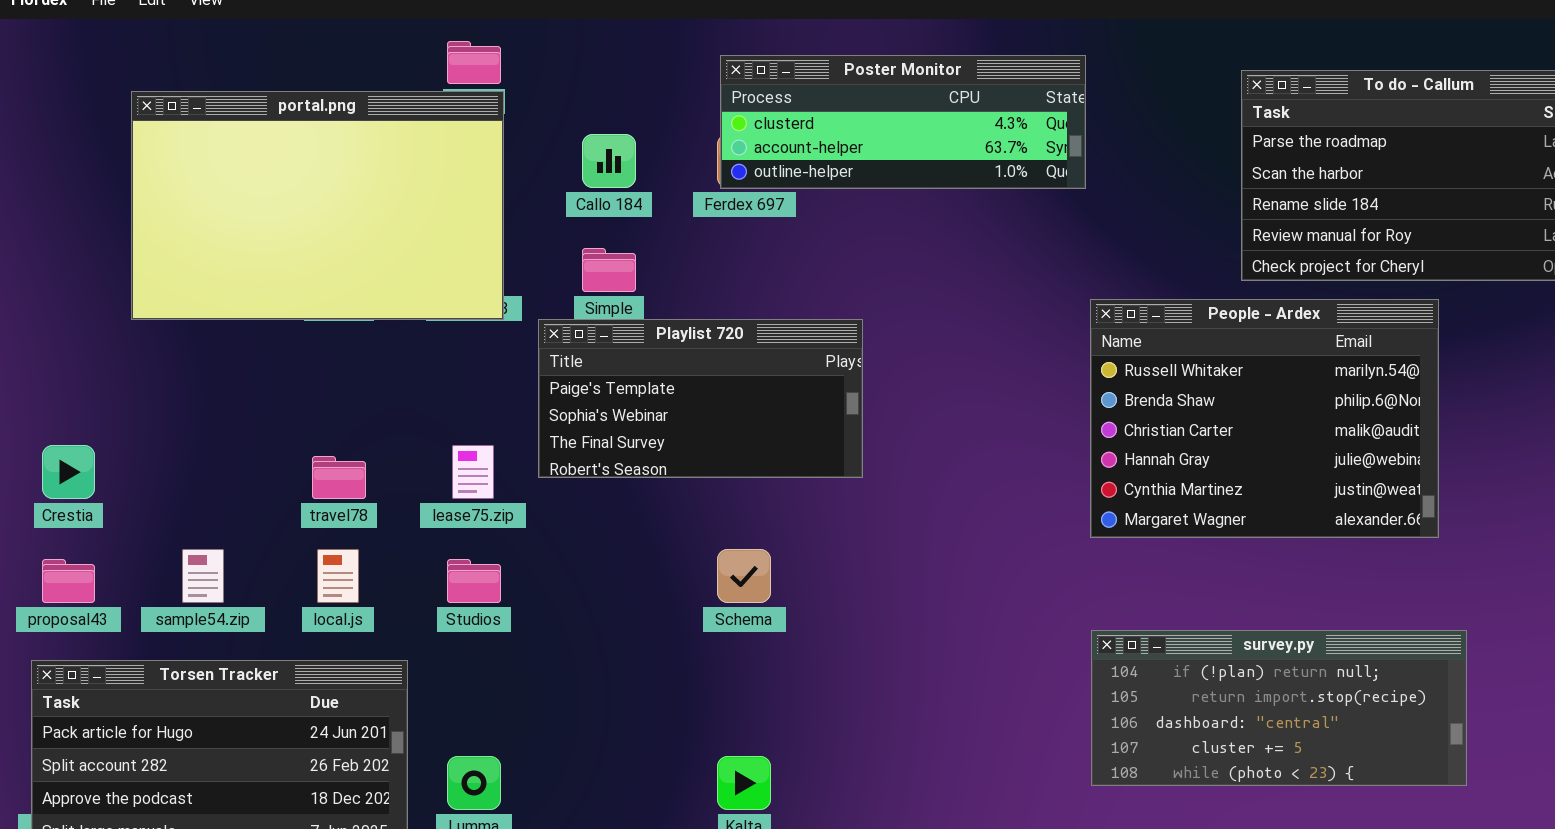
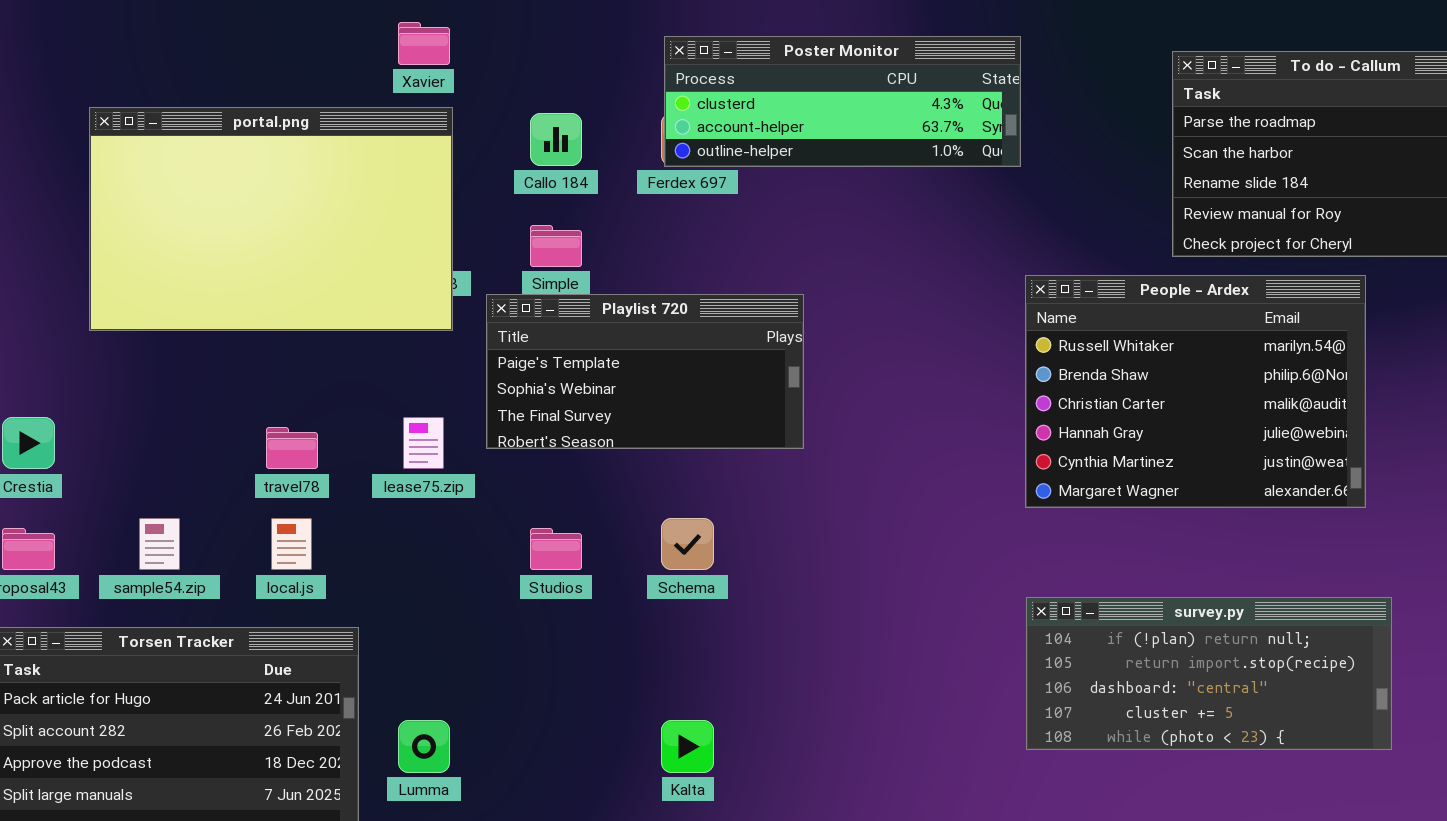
portal.png: [131,91,504,320] -> [89,107,453,331], moved
Studios: [447,559,501,603] -> [530,528,582,570], moved

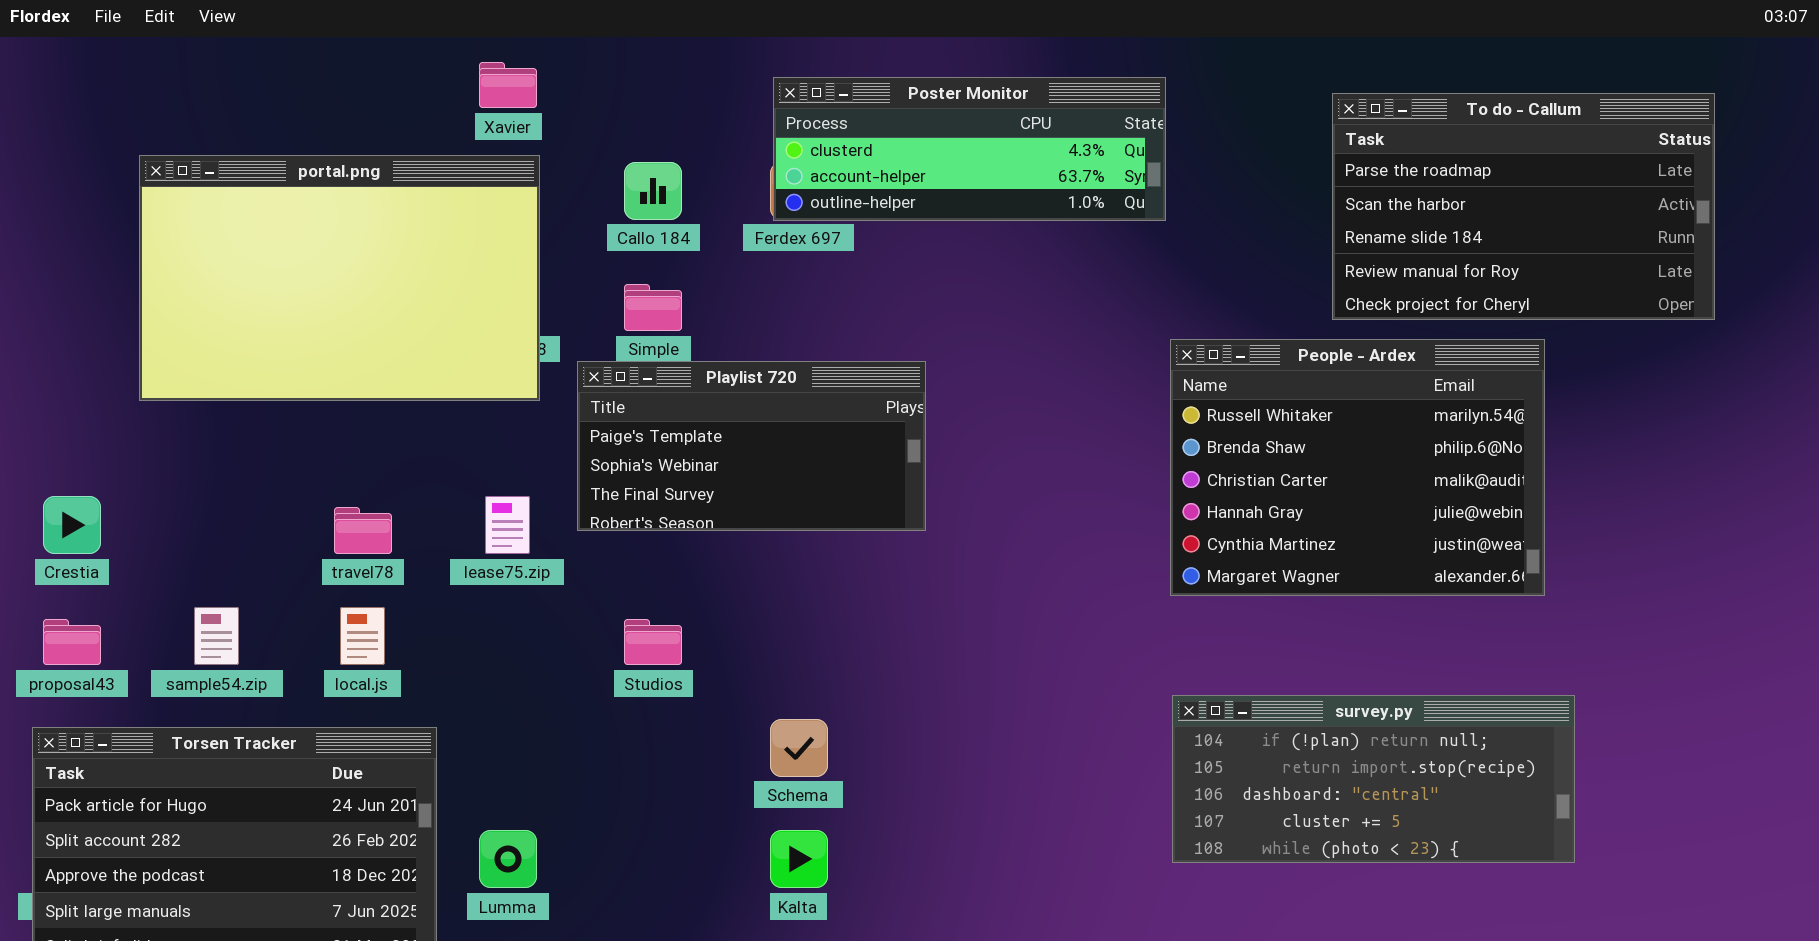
Schema: [661,518,714,570] -> [770,719,828,777], moved

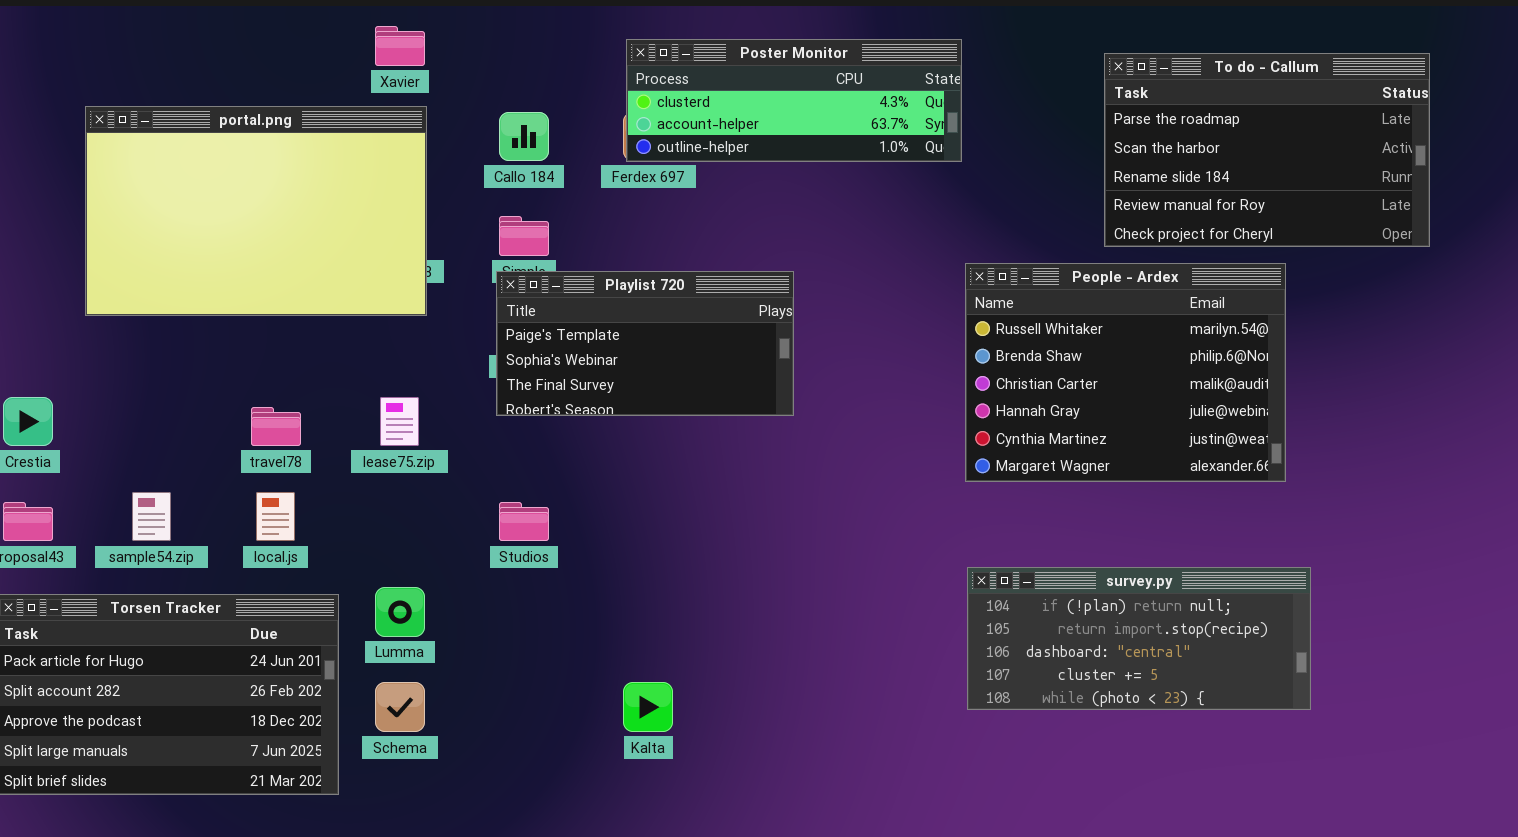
Playlist 720: [577,361,926,531] -> [496,271,794,416], moved
Schema: [770,719,828,777] -> [375,682,425,732], moved
Lumma: [479,830,537,888] -> [375,587,425,637], moved

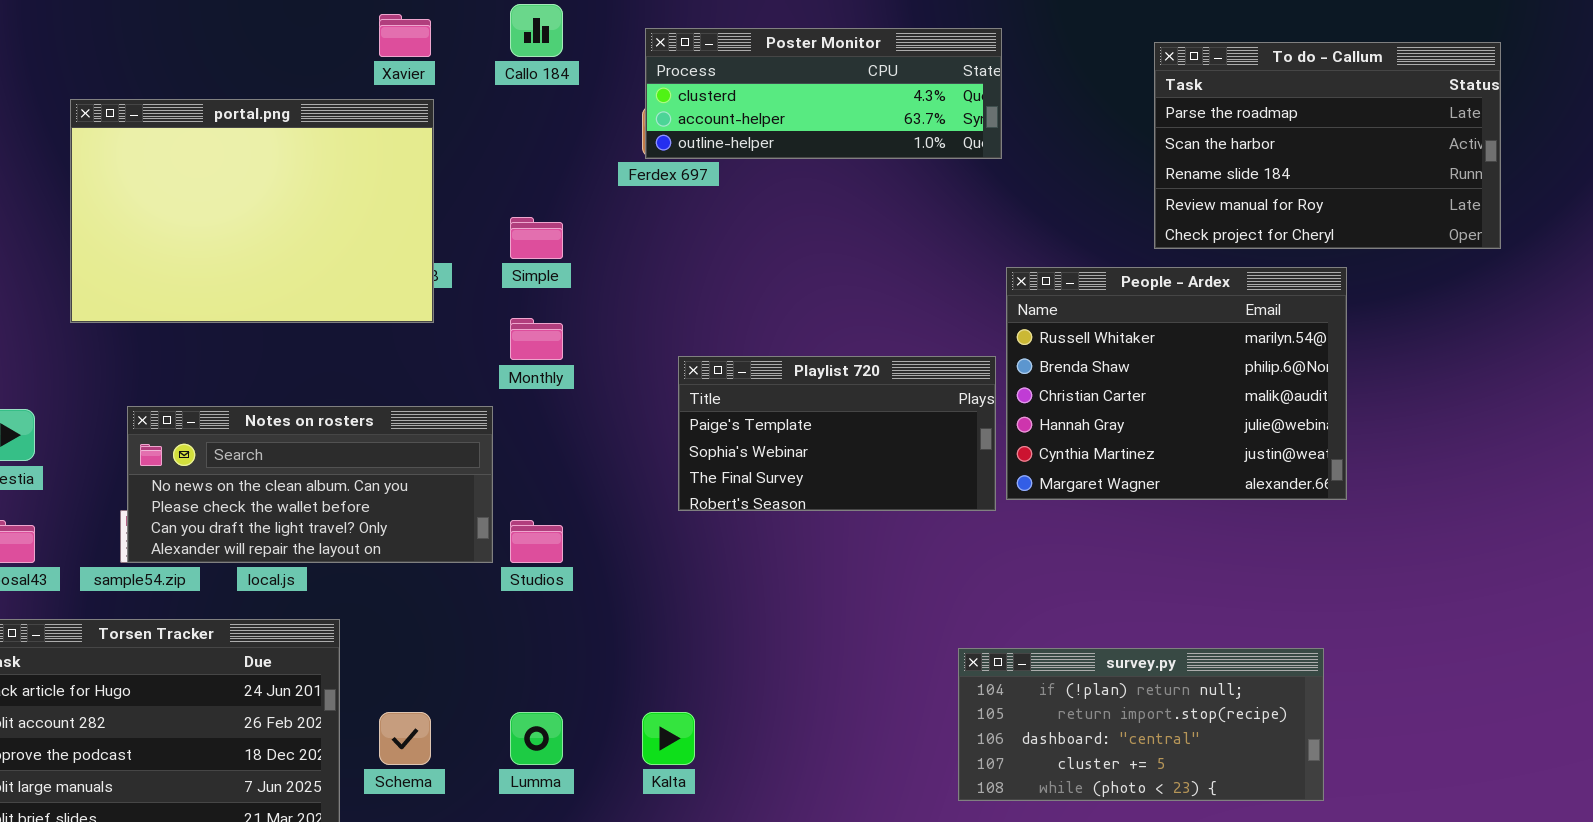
Callo 184: [499,112,549,161] -> [510,4,563,57], moved
Playlist 720: [496,271,794,416] -> [678,356,996,511], moved
Notes on rosters: none -> [127,406,493,563], opened
survey.py: [967,567,1311,710] -> [958,648,1324,801], moved
Lumma: [375,587,425,637] -> [510,712,563,765], moved

